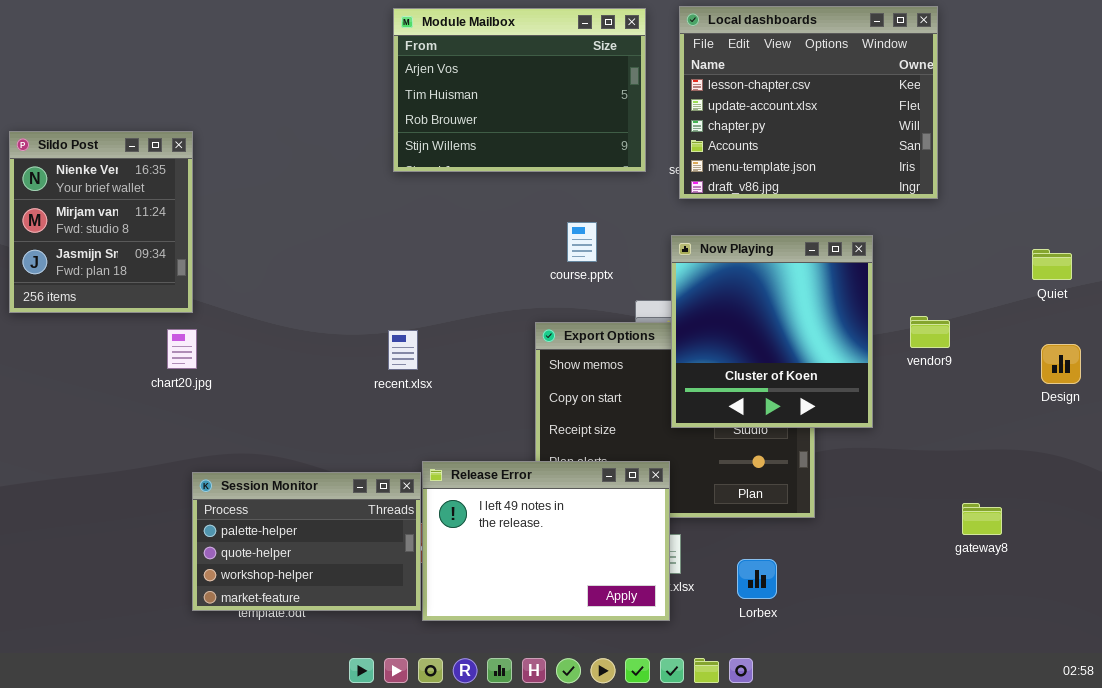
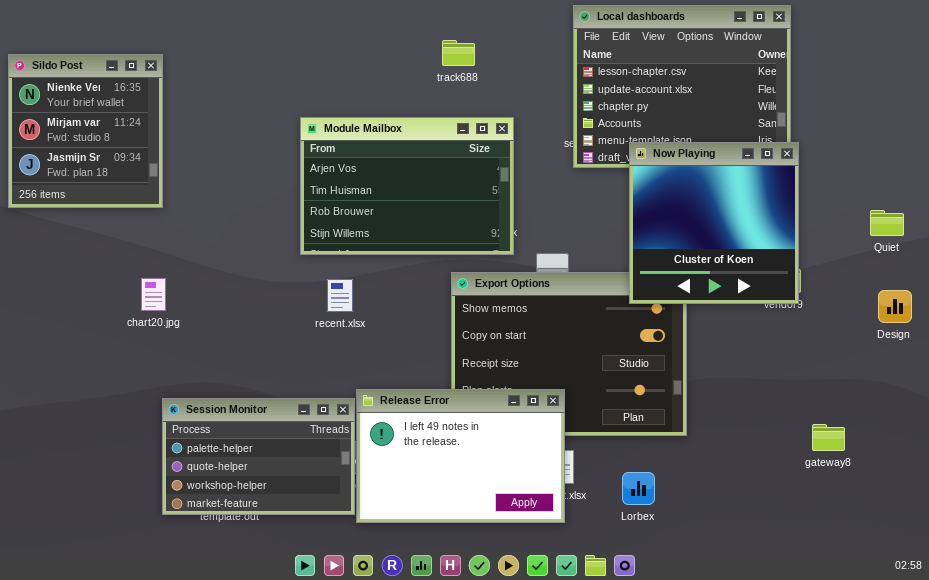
Module Mailbox: [393,8,646,172] -> [300,117,514,255], moved
Sildo Post: [9,131,193,313] -> [8,54,163,208], moved
Now Playing: [671,235,873,428] -> [629,142,799,304], moved

